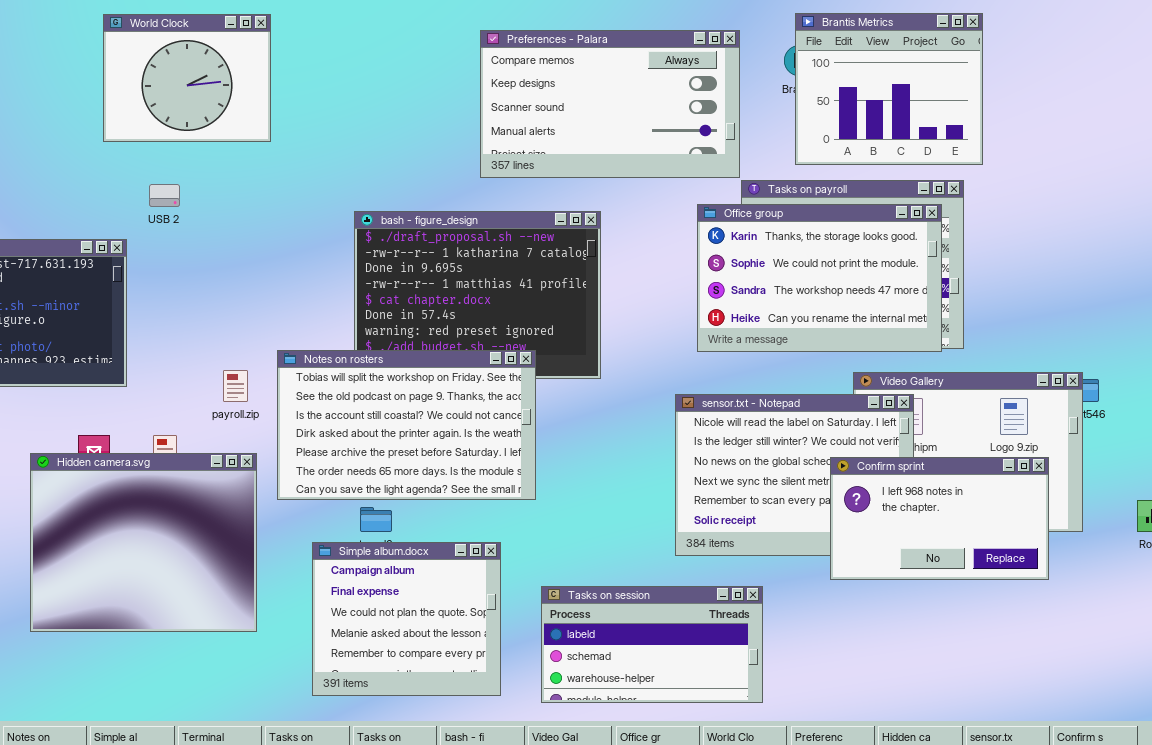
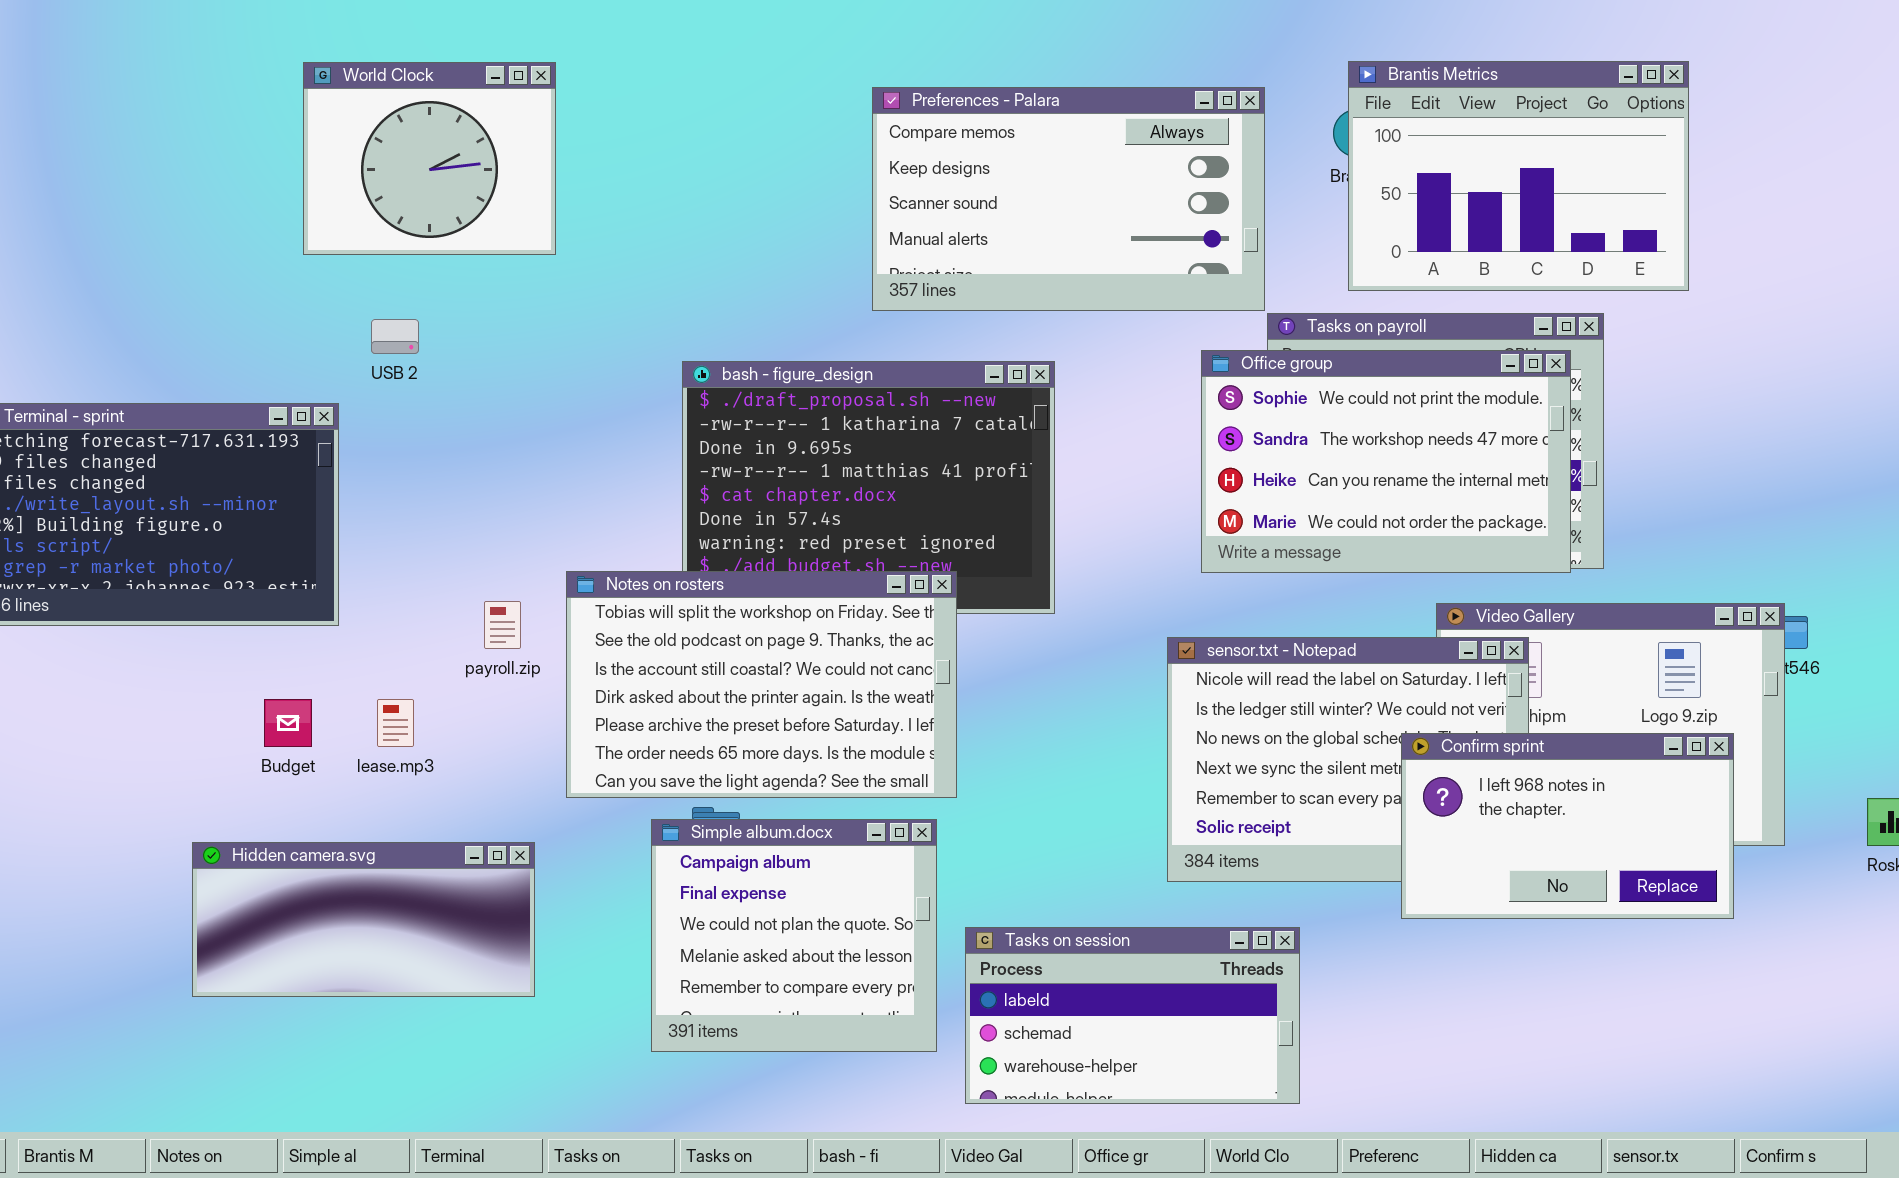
Brantis Metrics: [795,13,983,165] -> [1348,61,1689,291], resized
Office group: [697,204,942,352] -> [1201,350,1571,573], scrolled down 1 row
Hidden camera.svg: [30,453,257,632] -> [192,842,535,997], resized
Simple album.docx: [312,542,501,696] -> [651,819,937,1052], moved

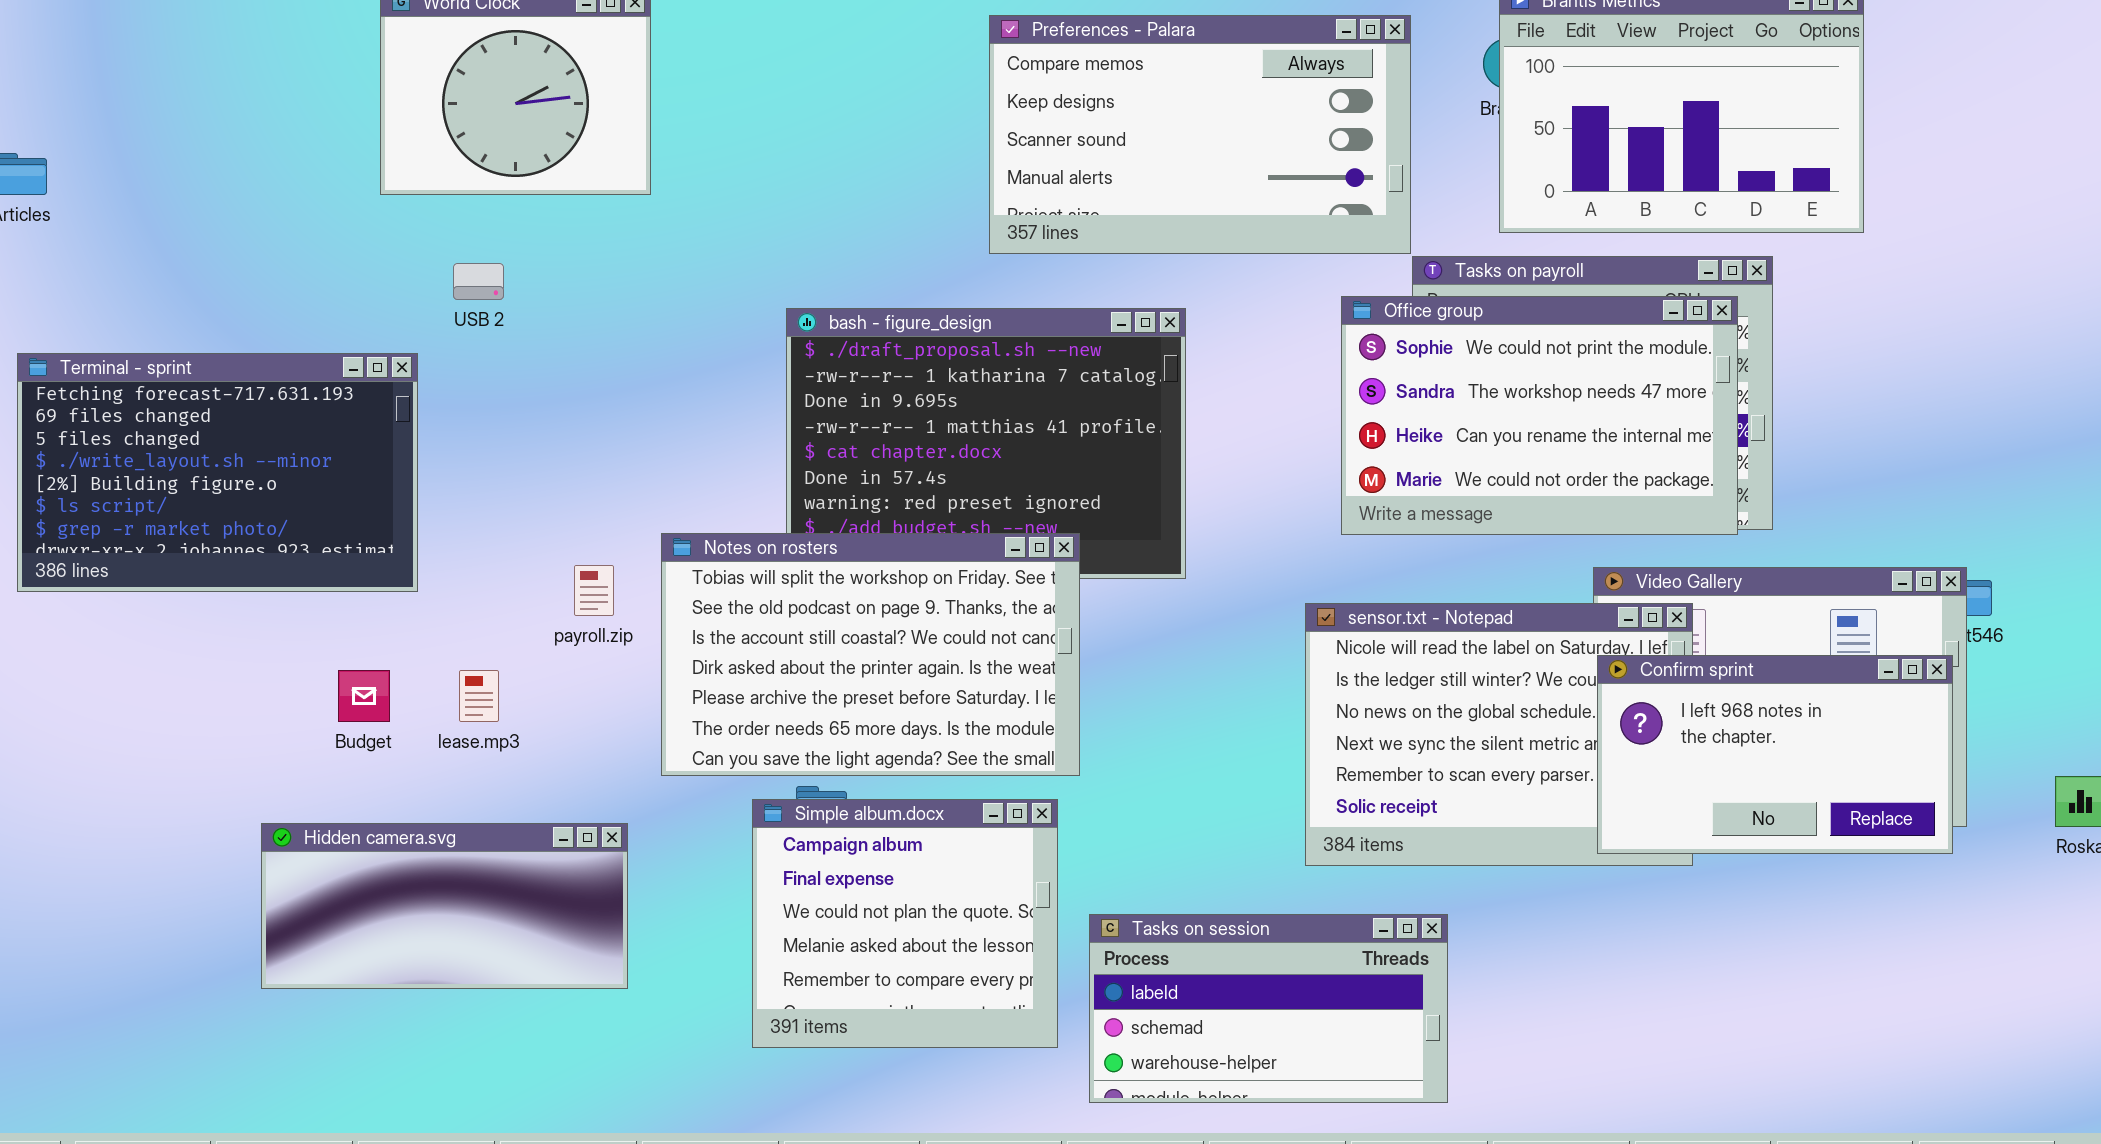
Confirm sprint: [1401,733,1734,919] -> [1597,655,1953,854], moved

